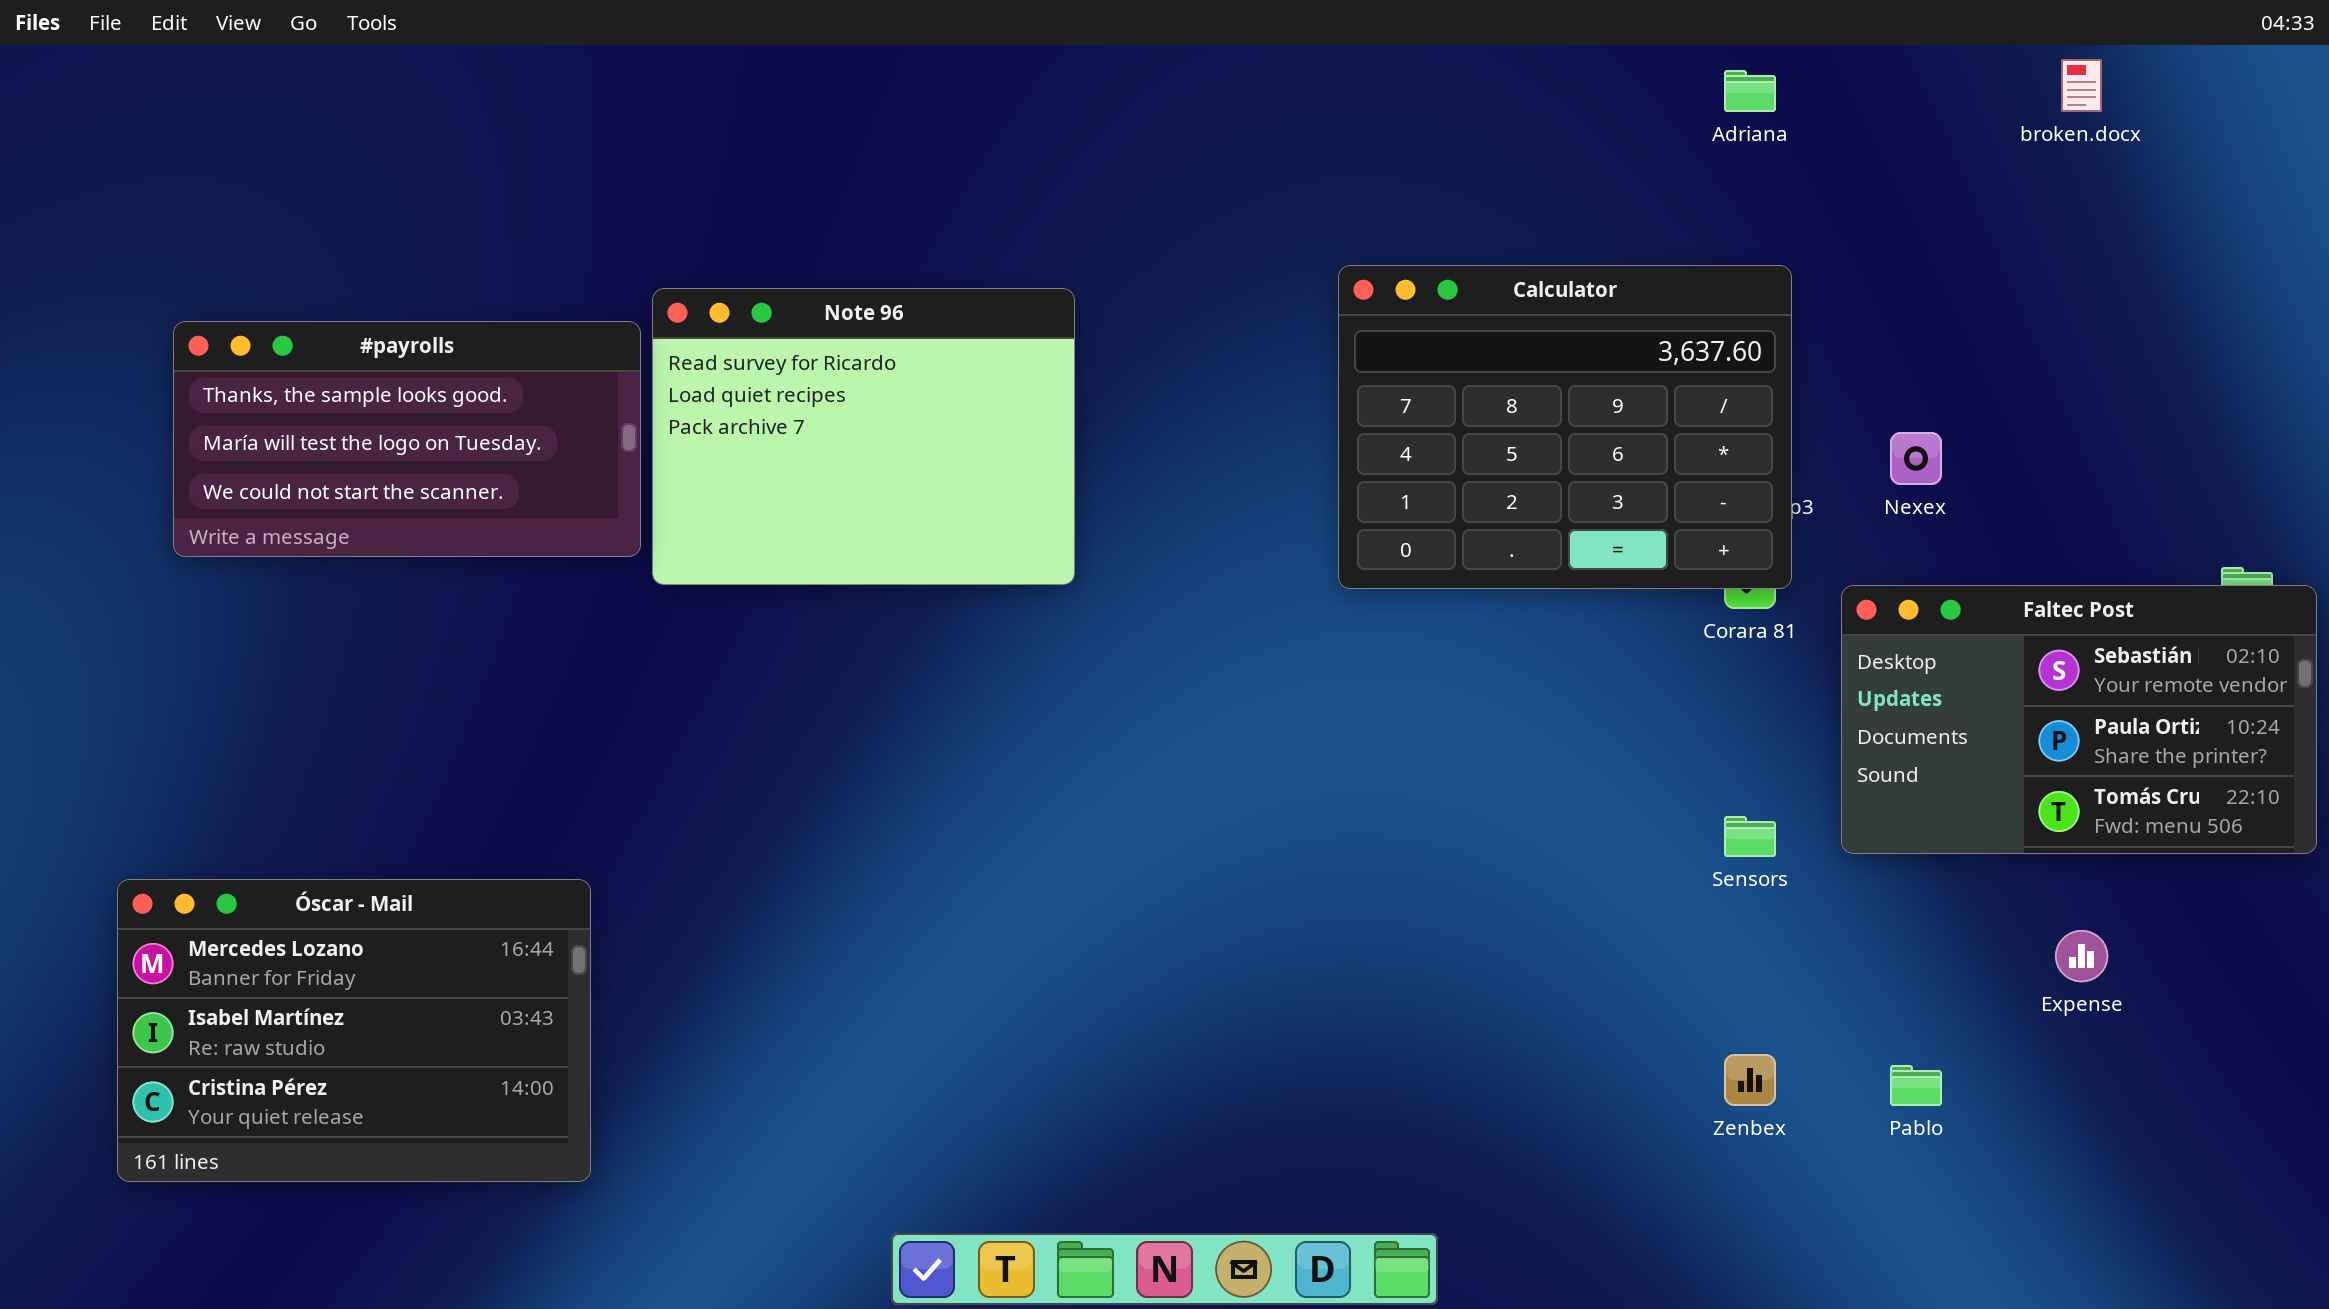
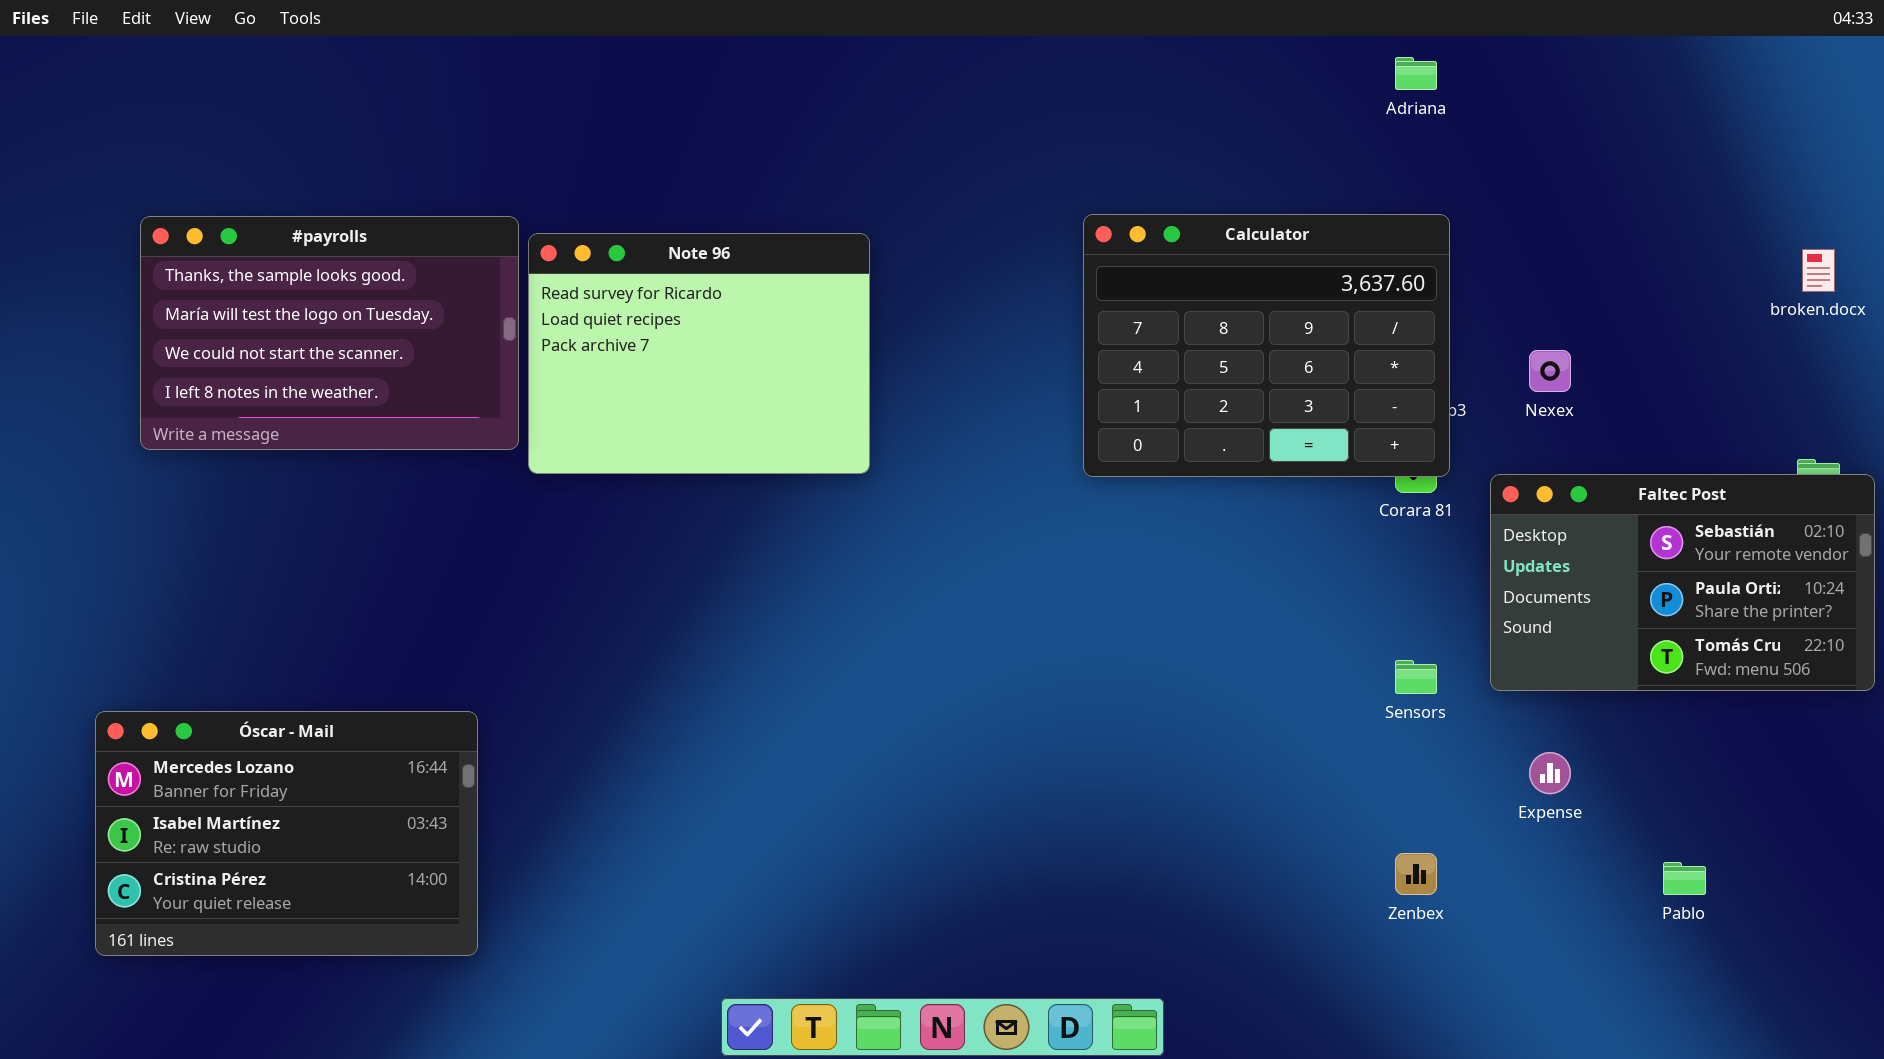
broken.docx: [2061,59,2102,112] -> [1802,249,1835,292], moved
#payrolls: [173,321,641,557] -> [140,216,519,450], resized
Expense: [2055,930,2108,982] -> [1529,752,1571,794], moved
Pablo: [1890,1065,1942,1106] -> [1663,862,1706,895], moved

